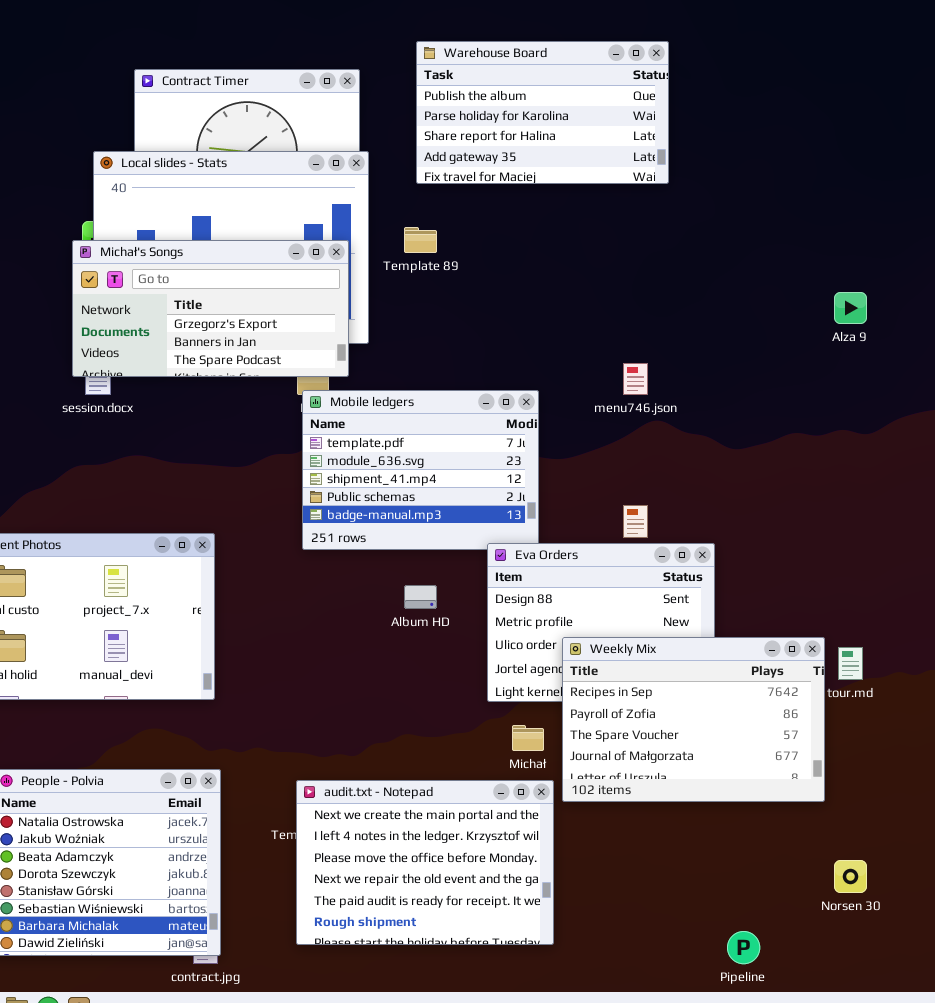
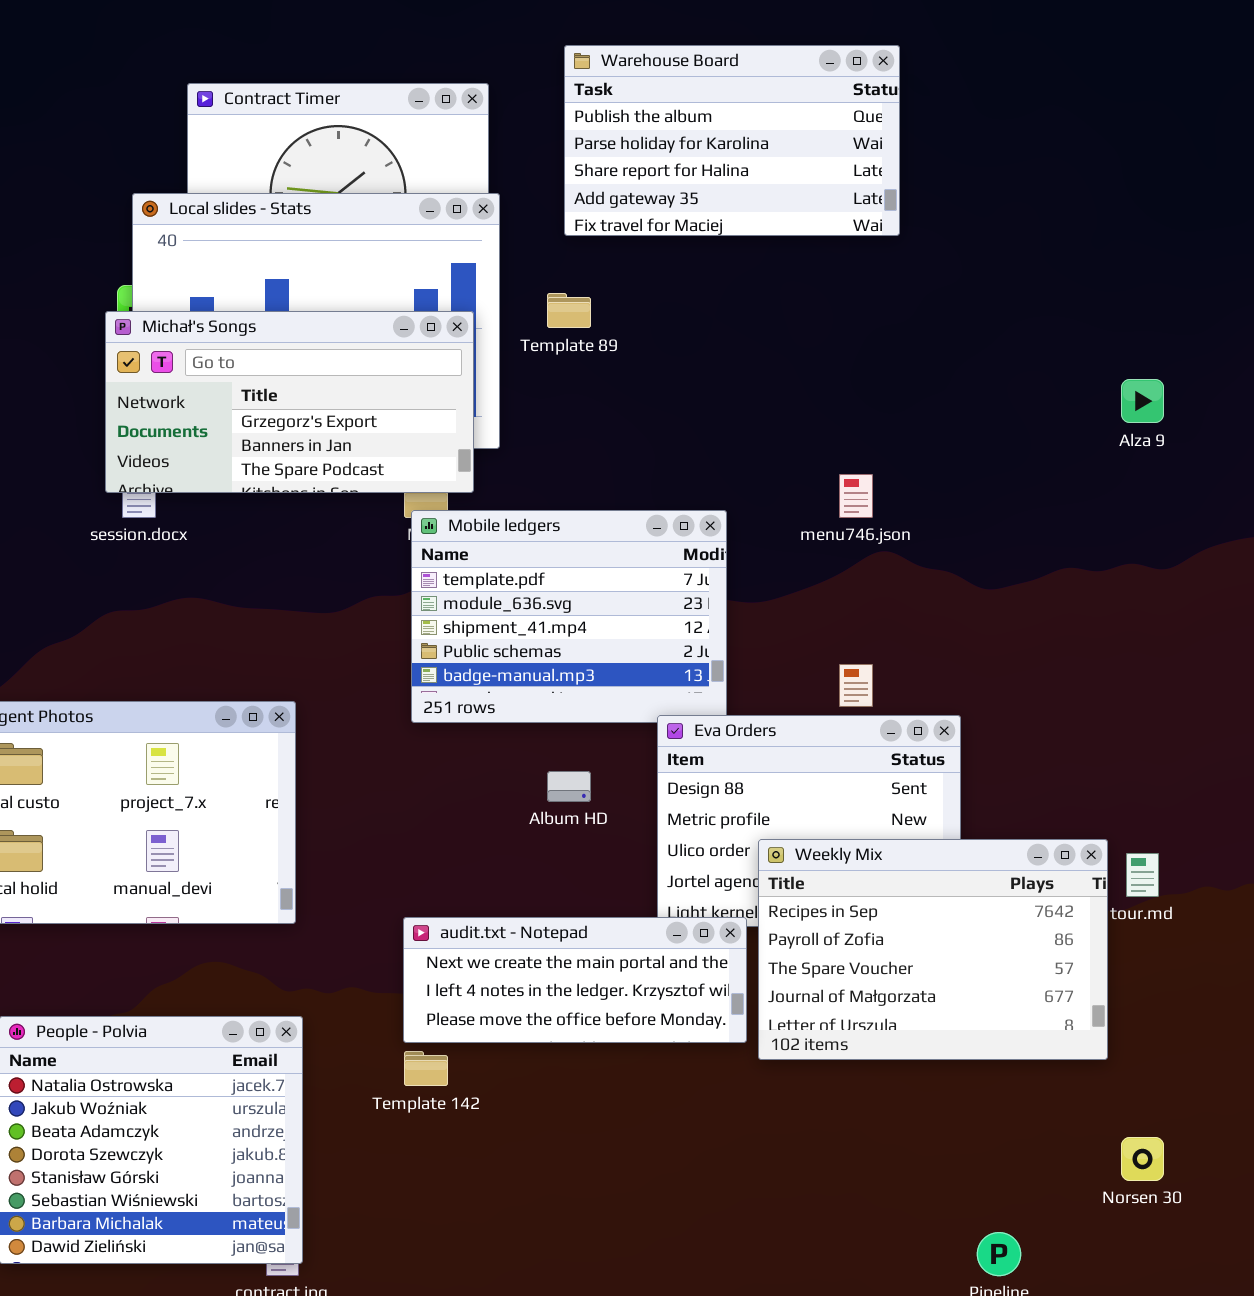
audit.txt - Notepad: [296,780,554,945] -> [403,917,747,1043], moved, resized

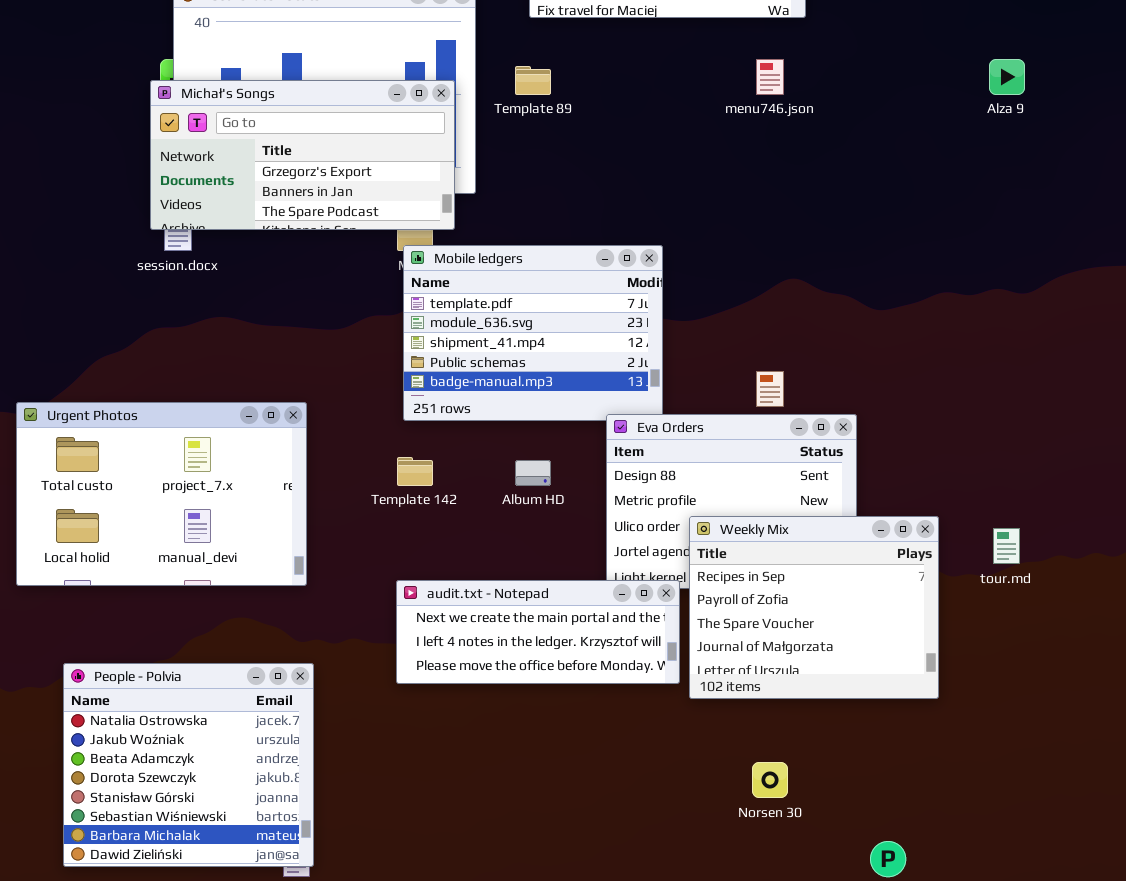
Alza 9: [1121,379,1164,423] -> [989,59,1025,95], moved
menu746.json: [839,474,873,518] -> [756,59,784,95], moved
Weekly Mix: [758,839,1108,1060] -> [689,516,939,699], resized
Template 142: [404,1051,448,1086] -> [397,457,433,486], moved
Norsen 30: [1121,1137,1164,1181] -> [752,762,788,798], moved

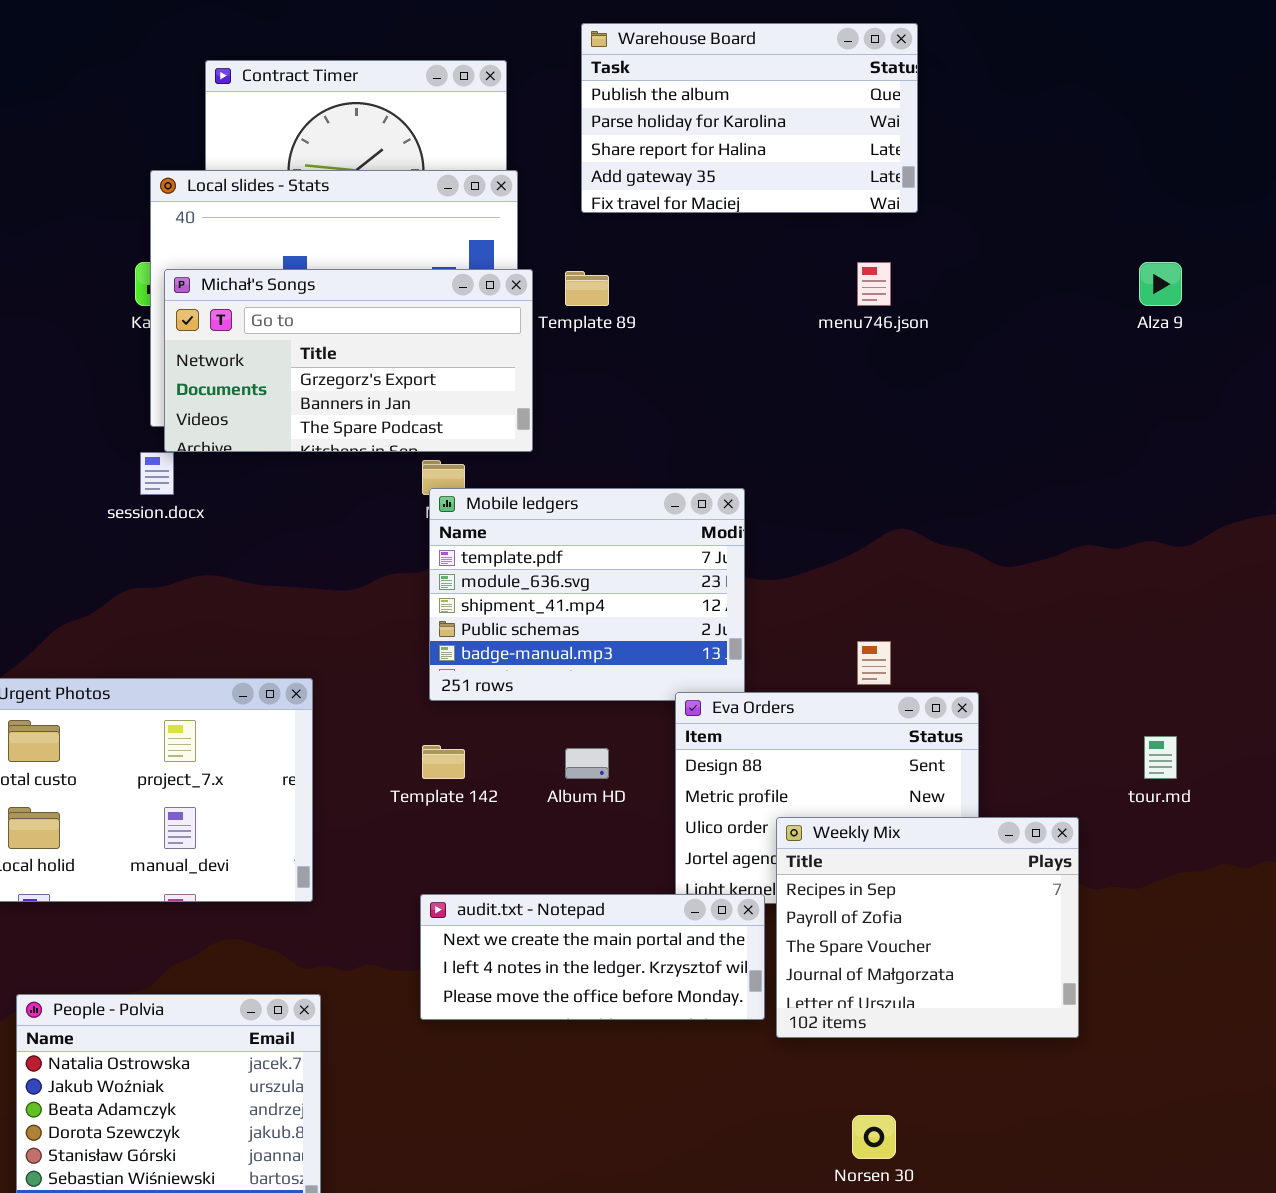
Michał's Songs: [150,80,455,230] -> [164,269,533,452], moved
tour.md: [993,528,1020,564] -> [1144,736,1177,779], moved

